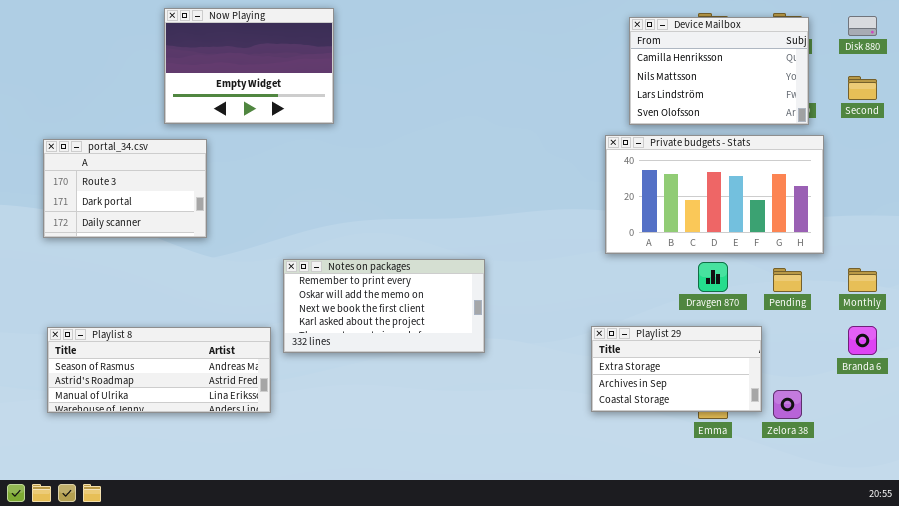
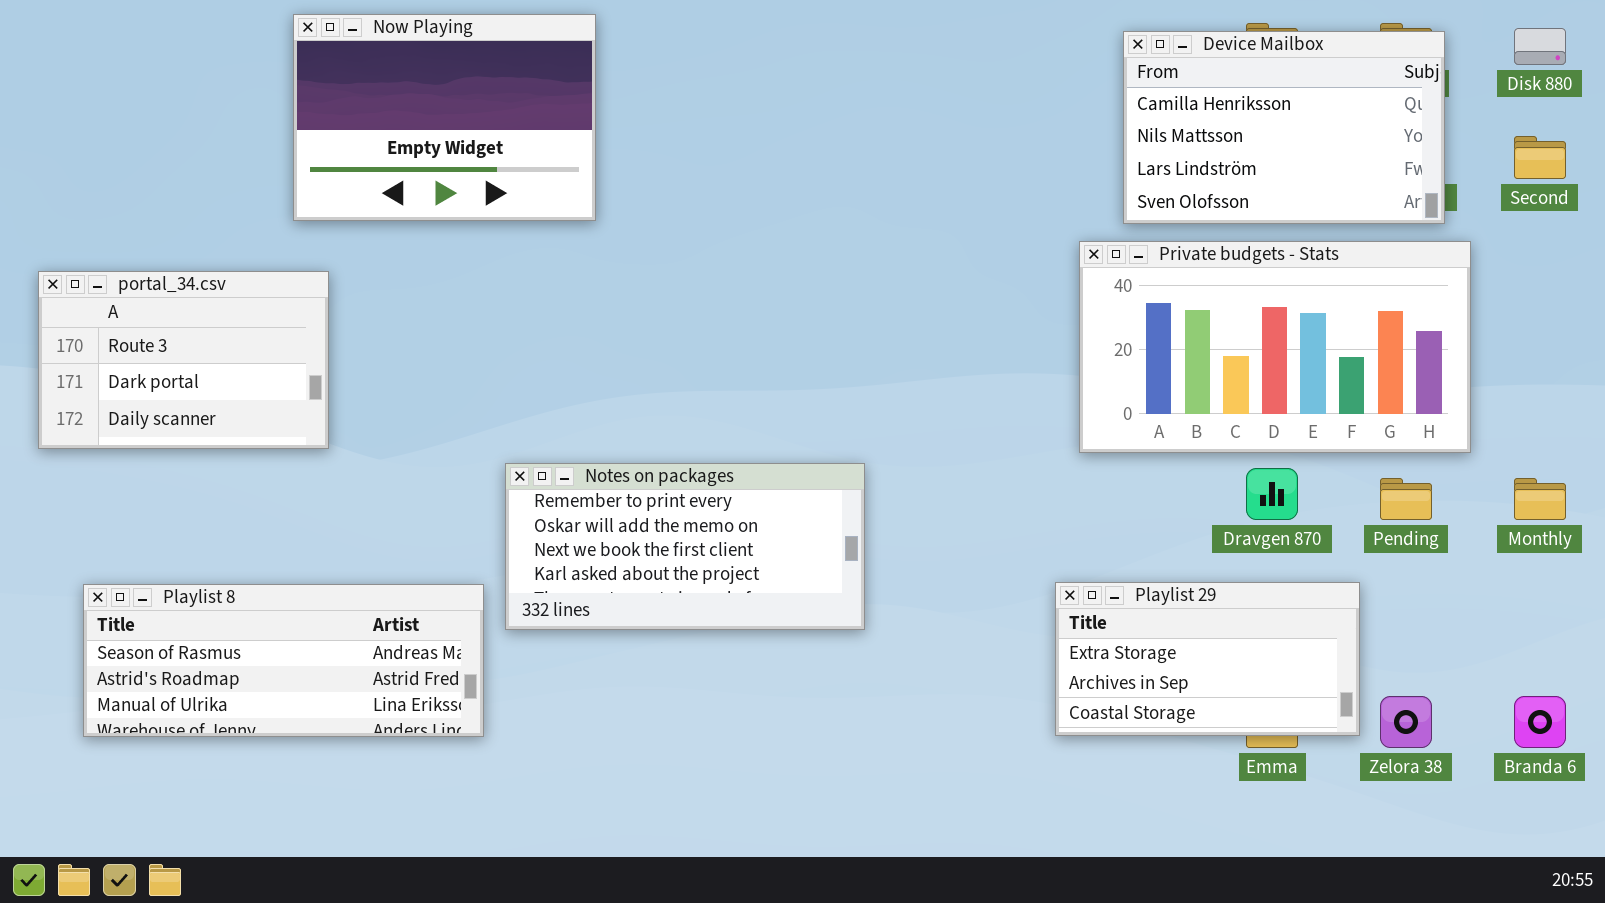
portal_34.csv: [43,139,207,238] -> [38,271,329,449], moved
Branda 6: [848,326,877,355] -> [1514,696,1566,748], moved

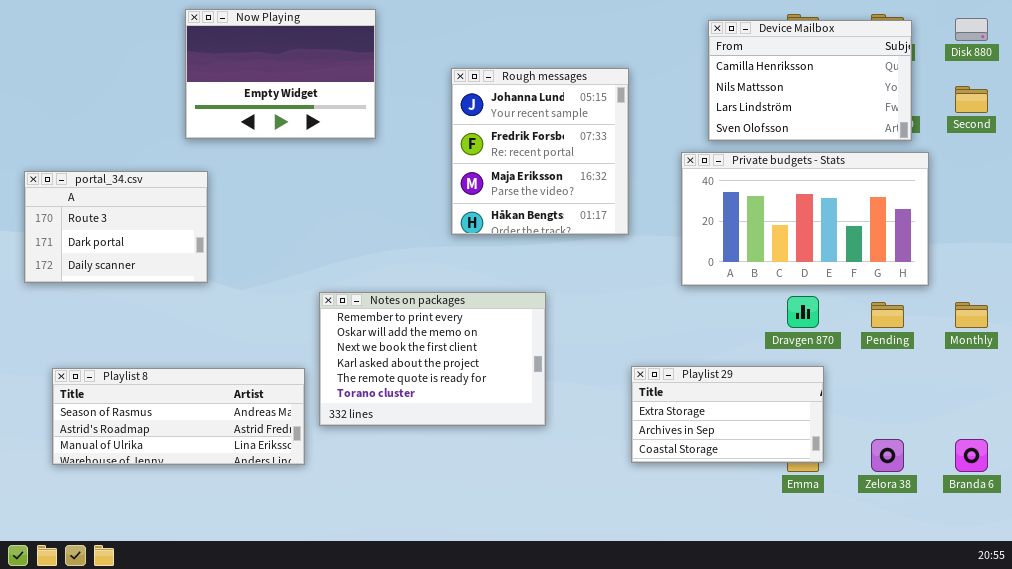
Rough messages: none -> [451,68,629,235], opened
Notes on packages: [505,463,865,630] -> [319,292,546,426], resized
Playlist 29: [1055,582,1360,736] -> [631,366,824,463], moved

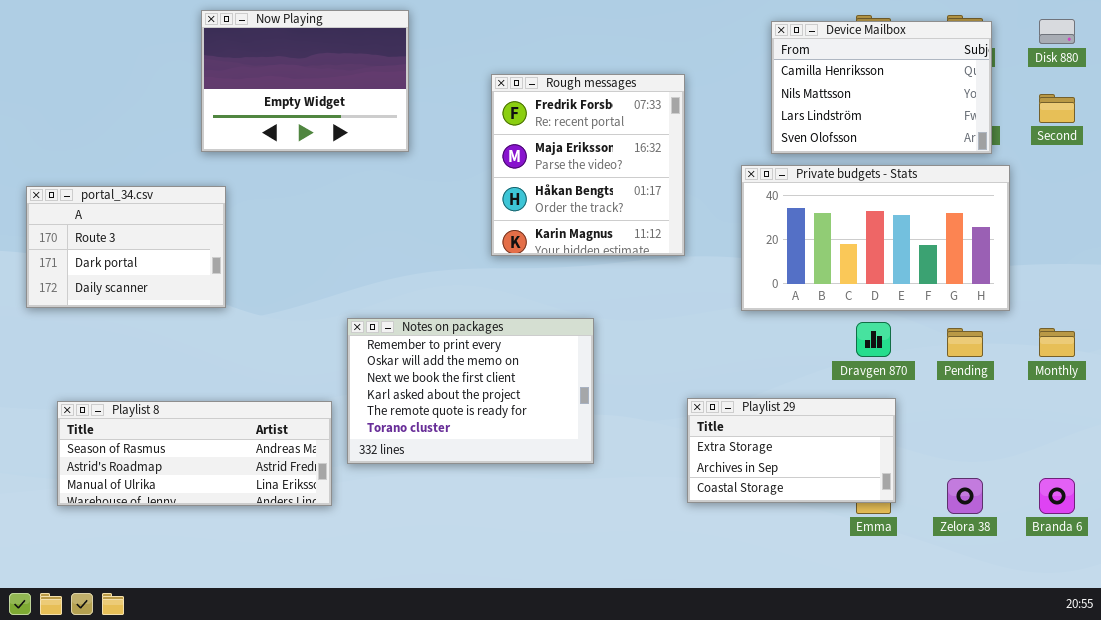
Rough messages: [451,68,629,235] -> [491,74,685,256], scrolled down 1 row

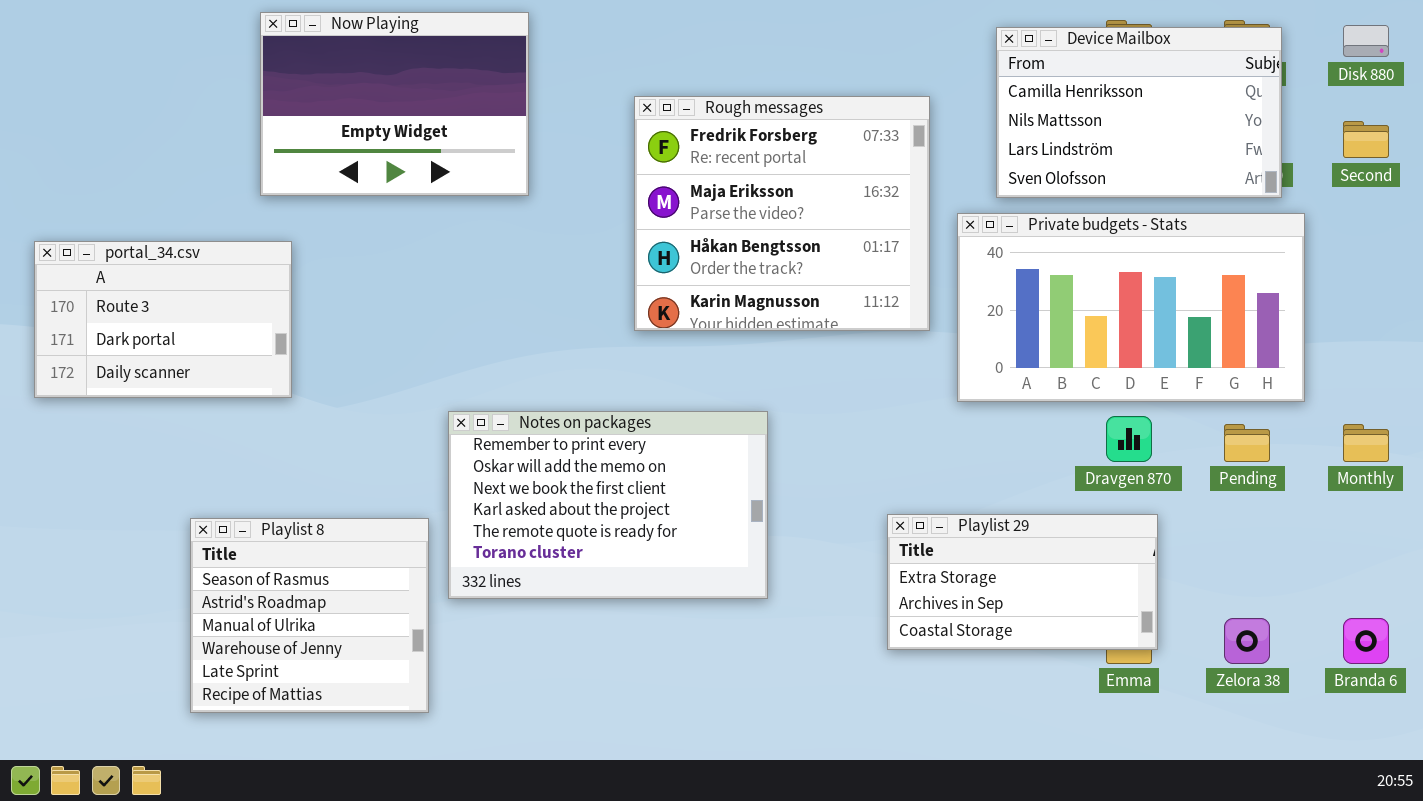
Rough messages: [491,74,685,256] -> [634,96,930,331], resized
Playlist 8: [57,401,332,506] -> [190,518,429,713], resized

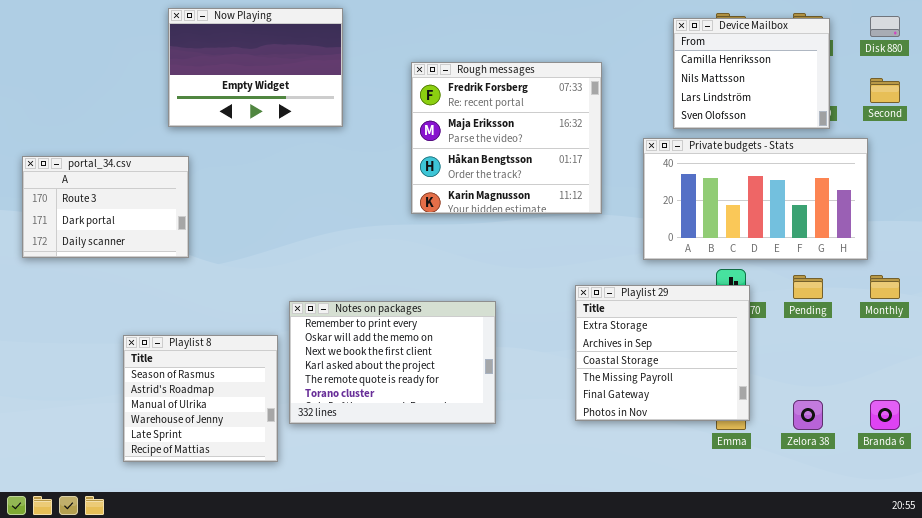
Device Mailbox: [996,27,1282,198] -> [673,18,830,129], resized
Private budgets - Stats: [957,213,1305,402] -> [643,138,868,260], moved
Notes on packages: [448,411,768,599] -> [289,301,496,424], moved
Playlist 29: [887,514,1158,650] -> [575,285,750,421], resized

